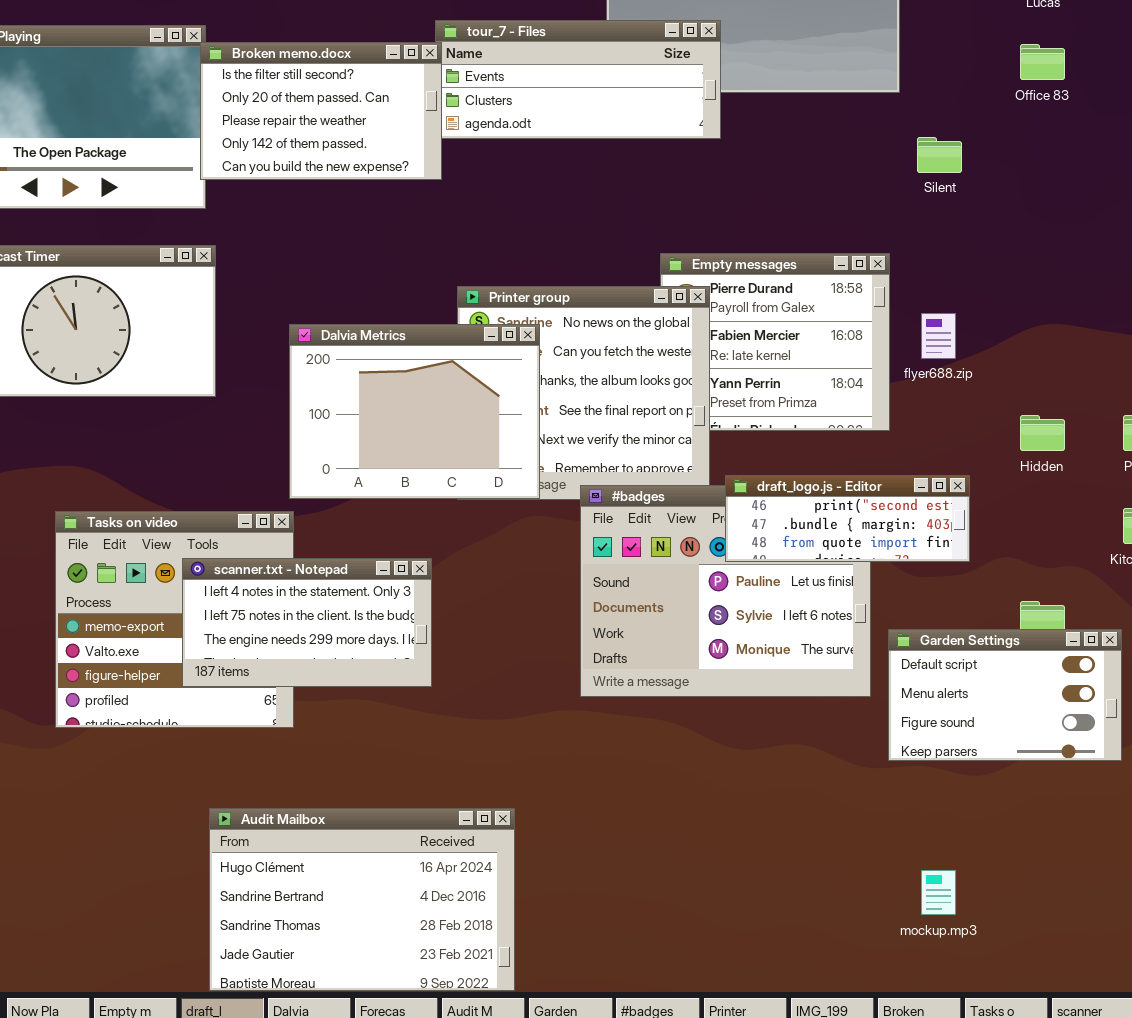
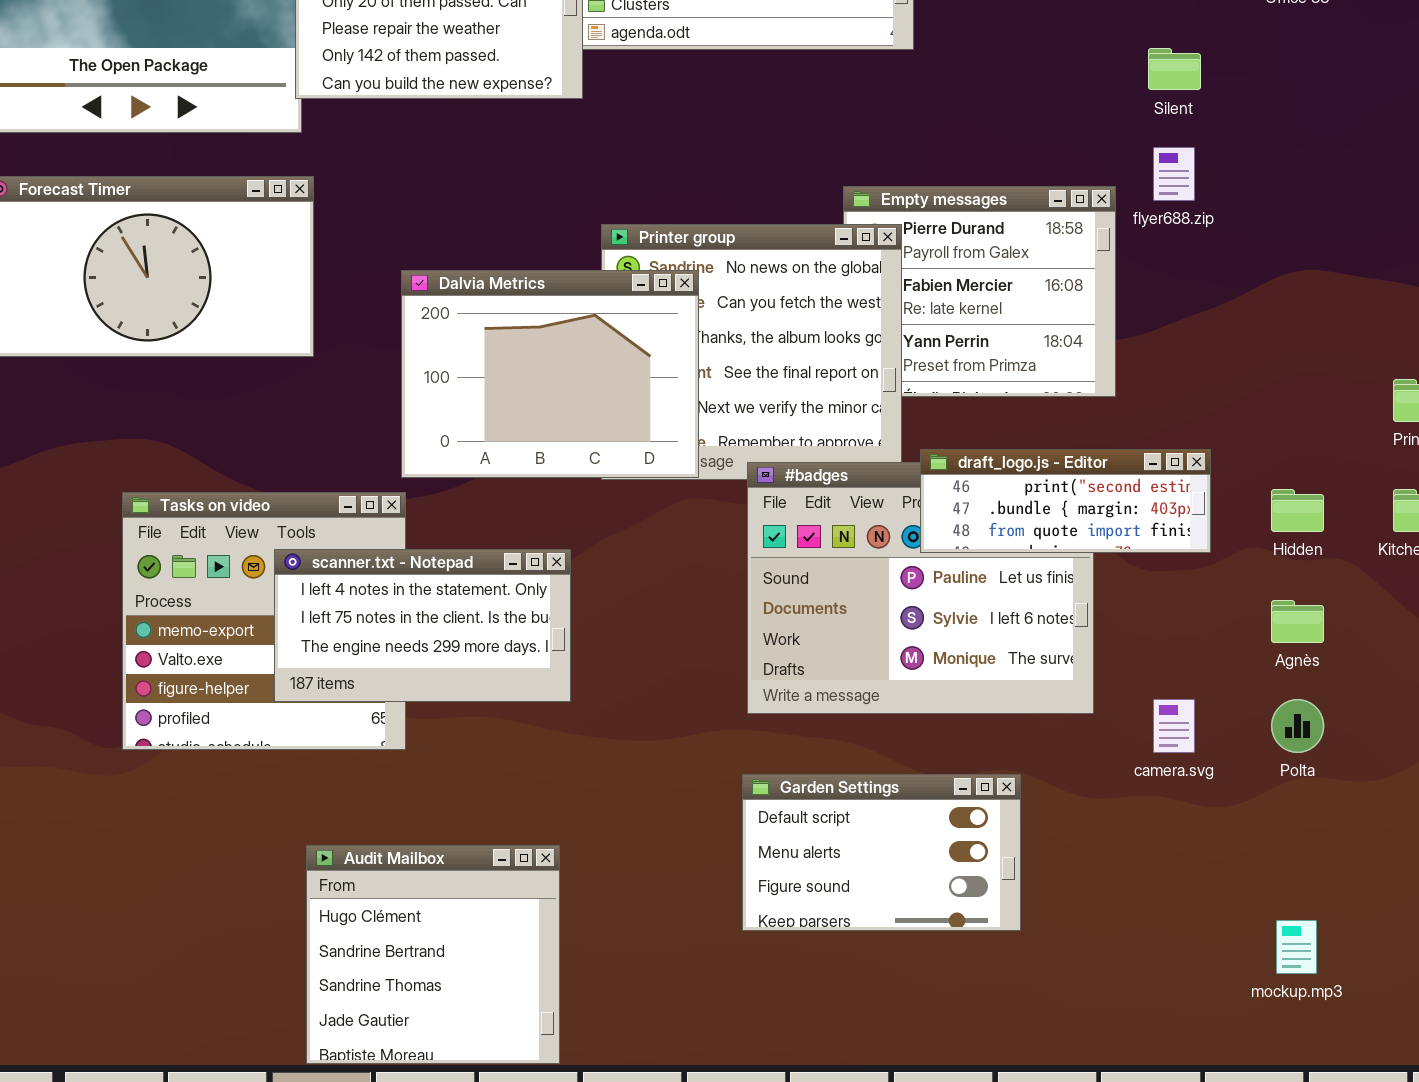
flyer688.zip: [921,313,956,359] -> [1153,147,1195,201], moved
Hidden: [1020,415,1065,451] -> [1271,489,1324,532], moved
Garden Settings: [888,629,1122,761] -> [742,774,1021,931], moved
Audit Mailbox: [209,808,515,991] -> [306,845,560,1064], resized
mockup.mp3: [921,870,956,915] -> [1276,920,1317,974], moved

